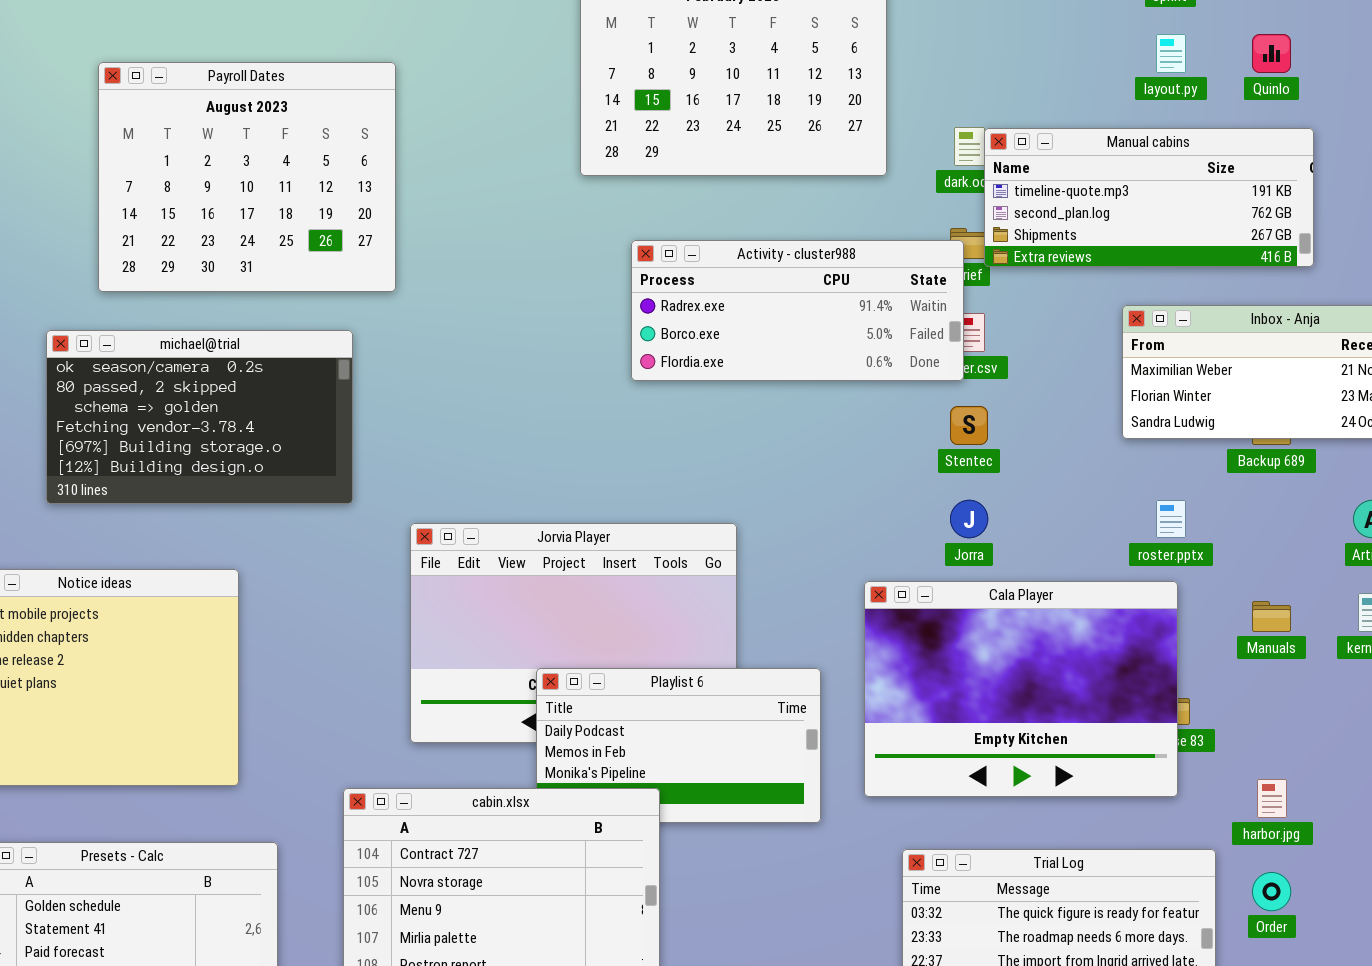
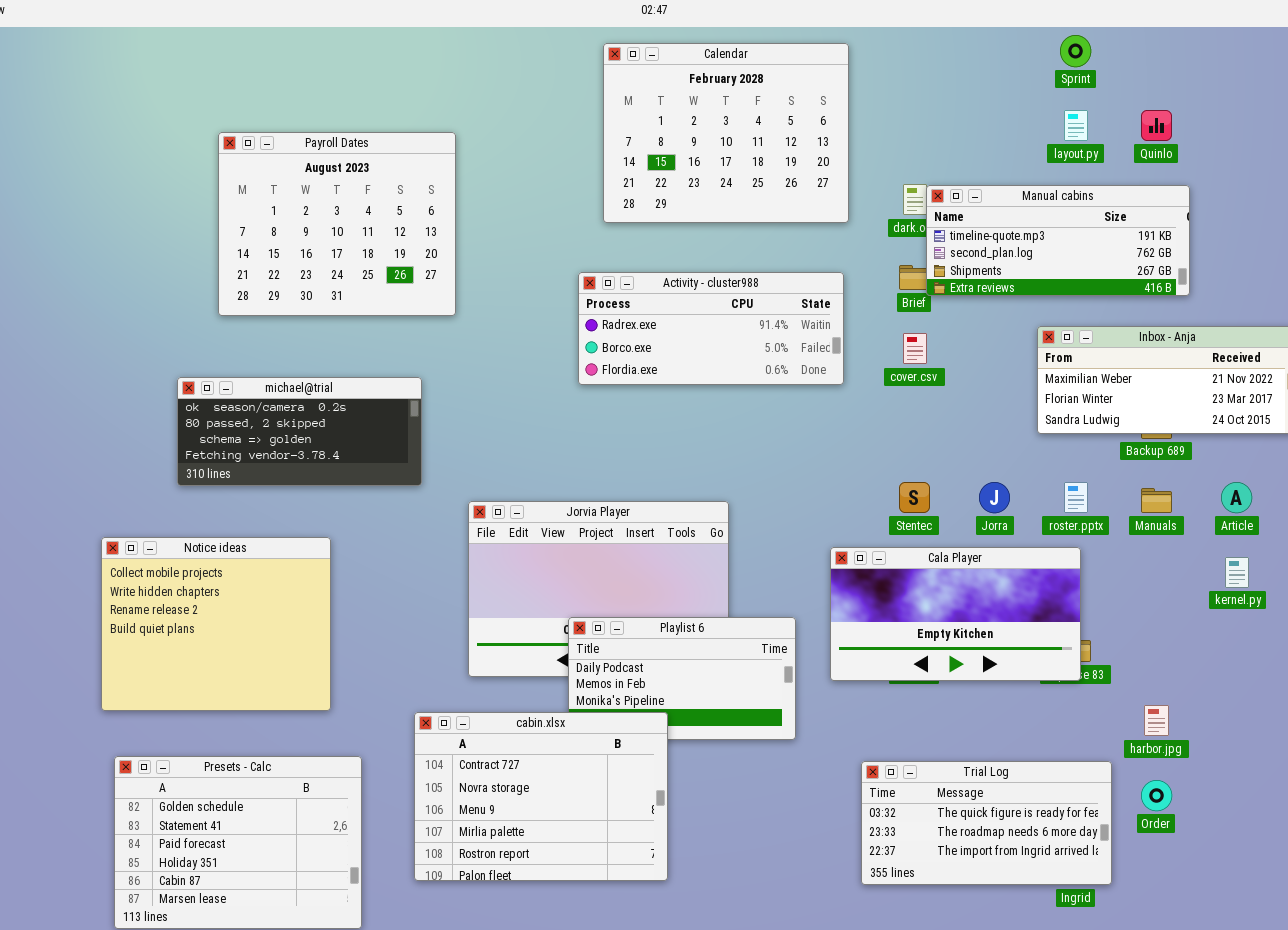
Activity - cluster988: [631,240,964,381] -> [578,272,844,385], moved
michael@trial: [46,330,353,504] -> [177,377,422,486], resized
Stentec: [950,406,988,445] -> [899,482,930,513], moved
Jorra: [950,500,988,538] -> [979,482,1010,513], moved
Cala Player: [864,581,1178,797] -> [830,547,1081,681], resized
Manuals: [1252,601,1291,632] -> [1141,488,1172,513], moved

